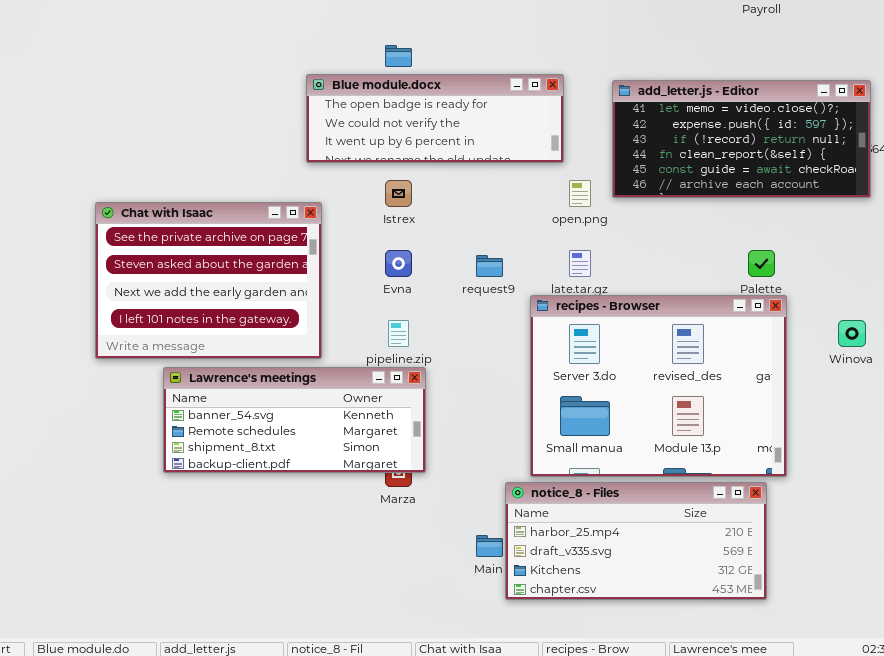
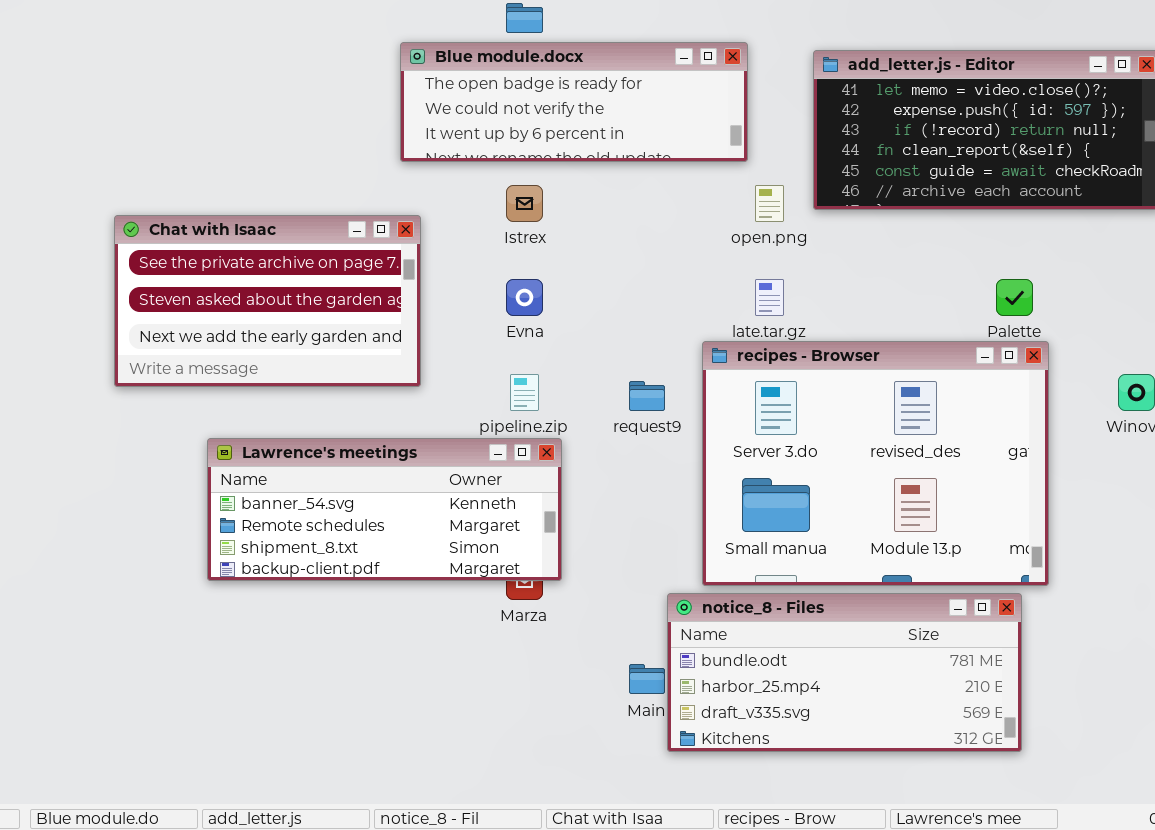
Chat with Isaac: [95,202,322,359] -> [114,215,421,387], resized
request9: [476,255,503,277] -> [629,381,665,411], moved
notice_8 - Files: [505,482,767,600] -> [667,593,1022,752], scrolled up 1 row

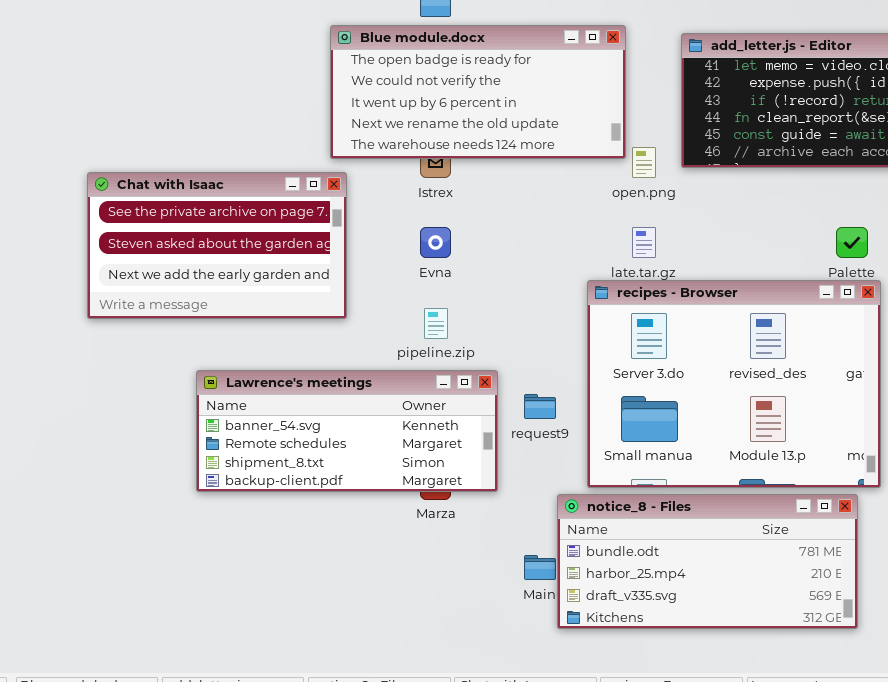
Blue module.docx: [400,42,748,162] -> [330,25,626,159], resized
request9: [629,381,665,411] -> [524,394,556,419], moved
Lawrence's meetings: [207,438,562,581] -> [196,370,498,492], moved

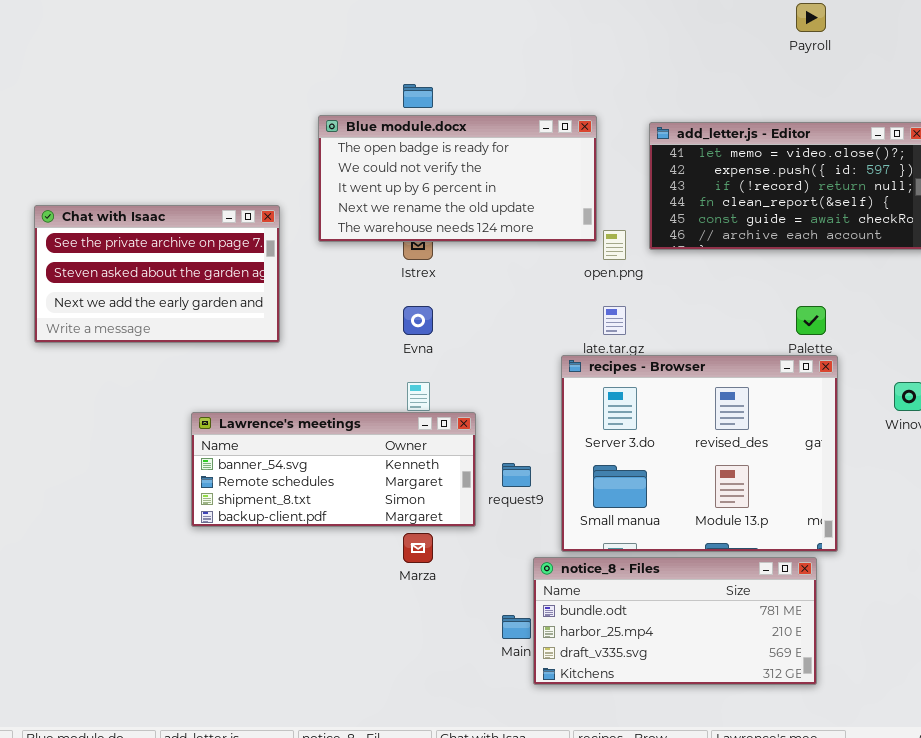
Chat with Isaac: [87,172,347,319] -> [34,205,280,343], moved
Lawrence's meetings: [196,370,498,492] -> [191,412,476,527], moved

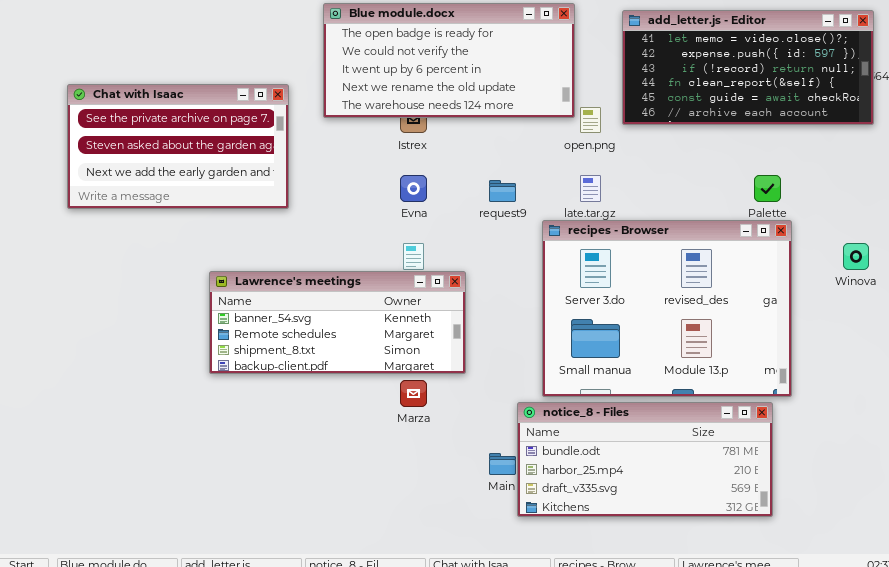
request9: [502,463,531,487] -> [489,180,516,202], moved

